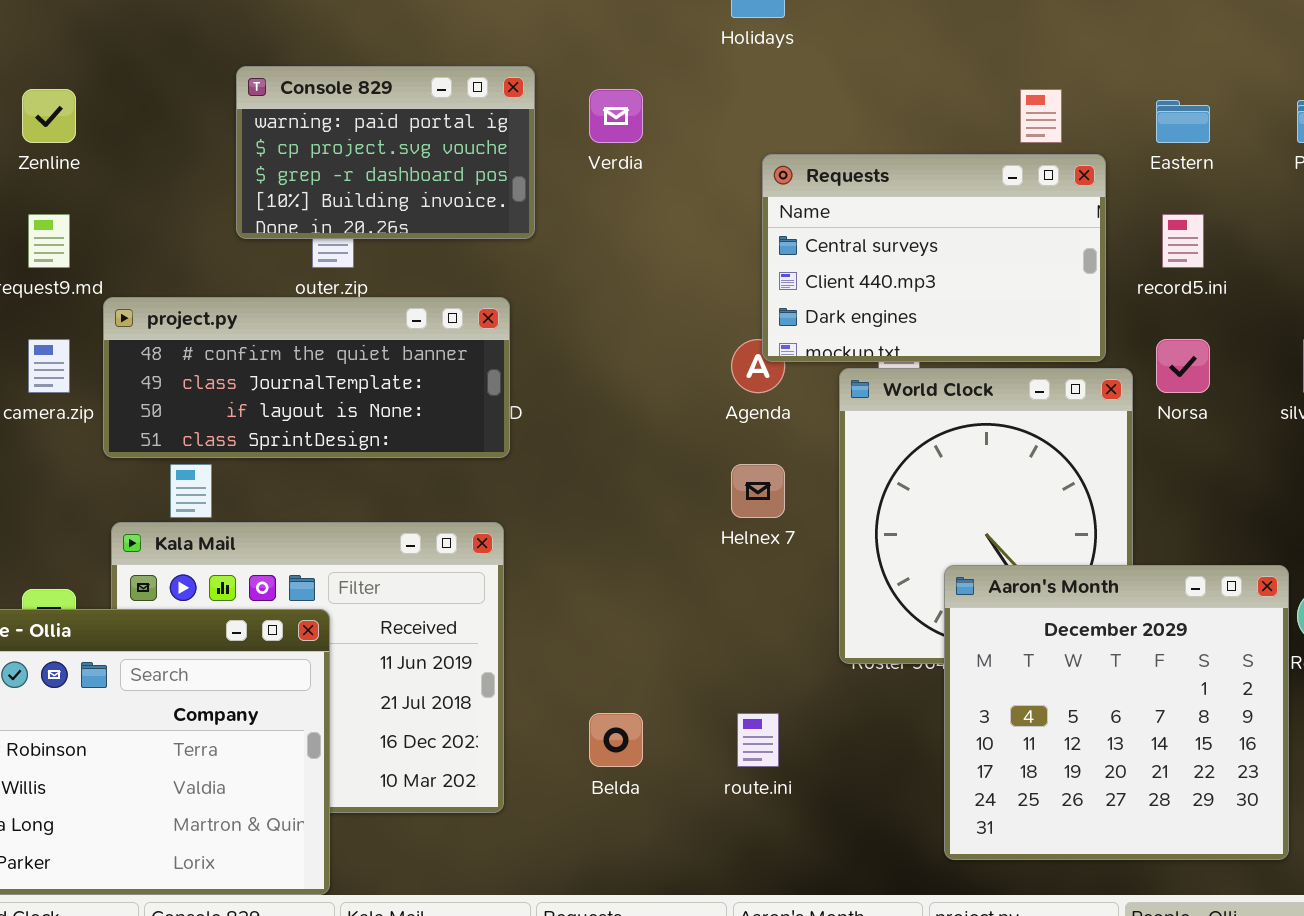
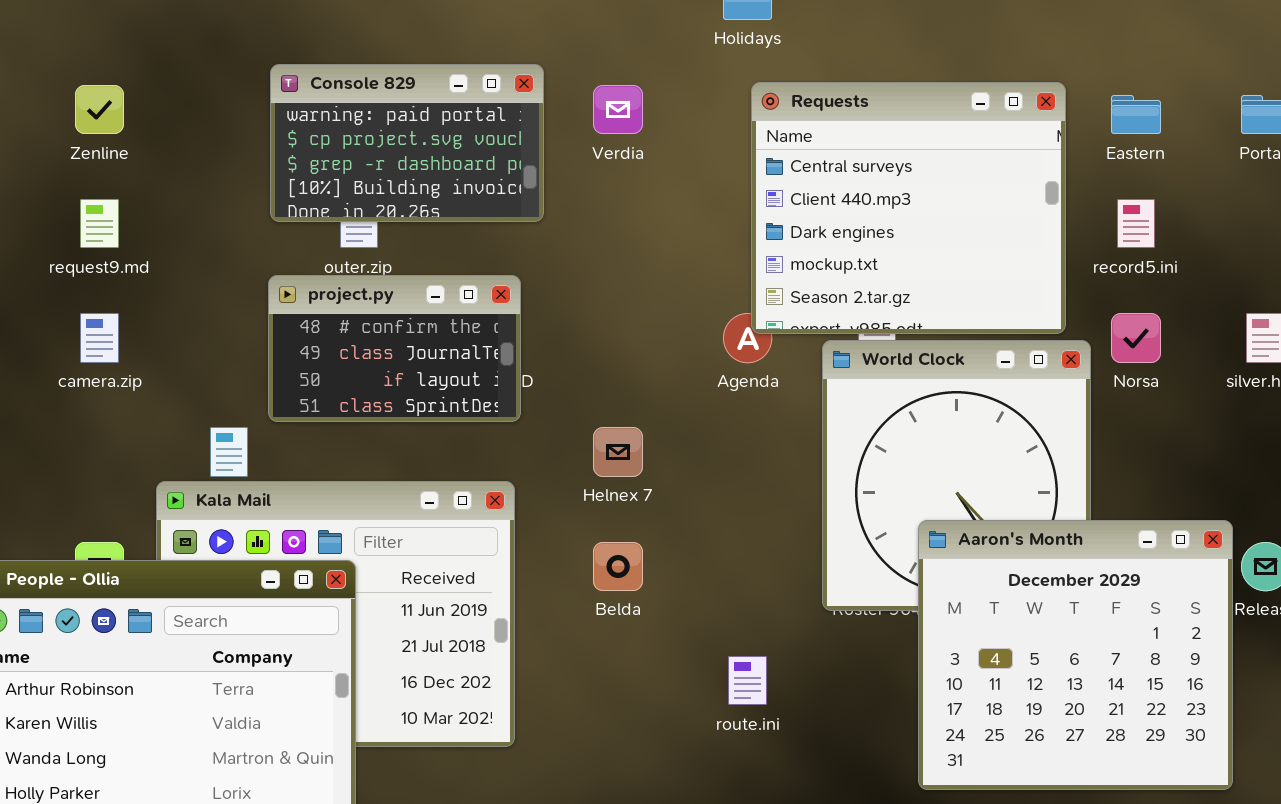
Requests: [762,154,1106,362] -> [751,82,1066,334], resized
project.py: [103,297,510,458] -> [268,275,521,422], resized
Helnex 7: [731,464,785,518] -> [593,427,643,477], moved
Belda: [589,713,643,767] -> [593,542,643,591], moved

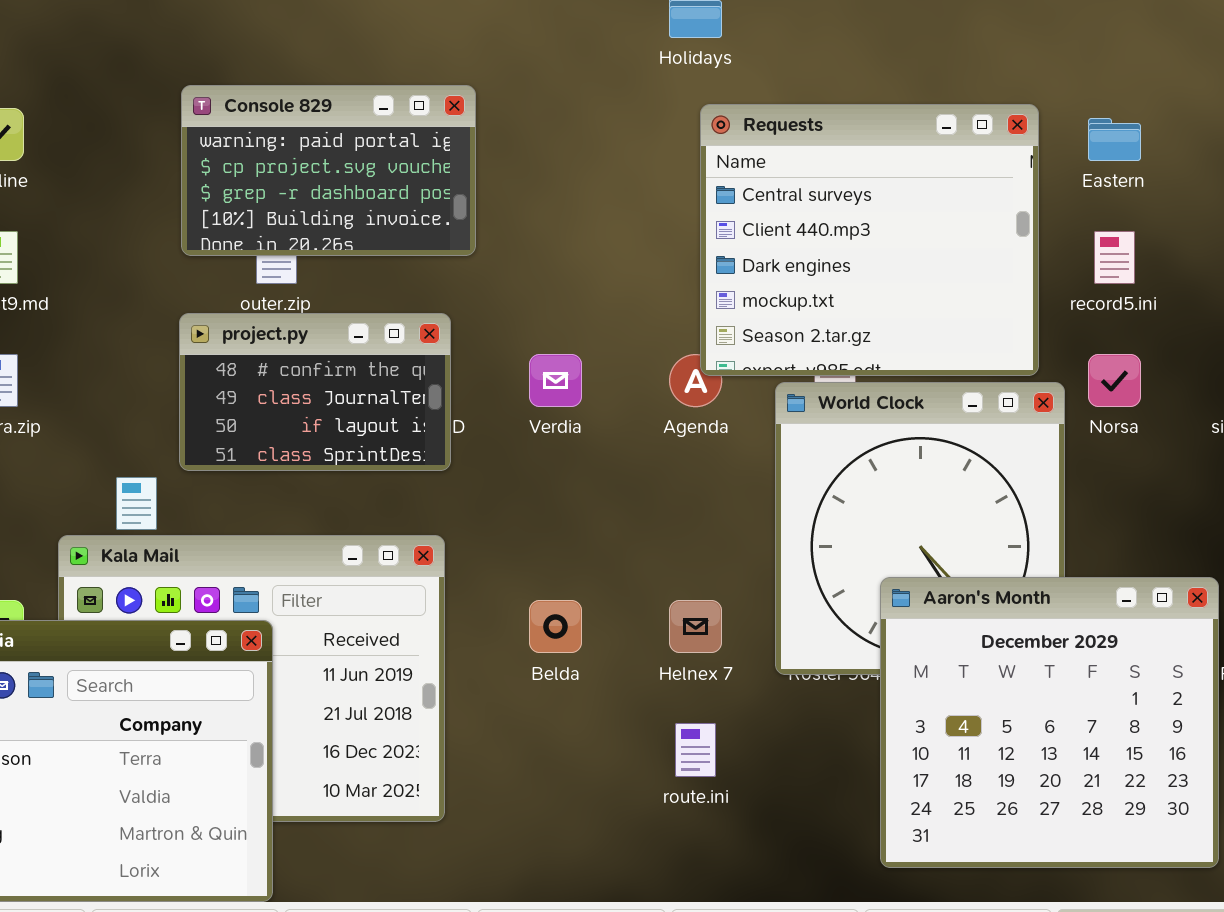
Verdia: [593,85,643,134] -> [529,354,582,407], moved
Helnex 7: [593,427,643,477] -> [669,600,722,653], moved

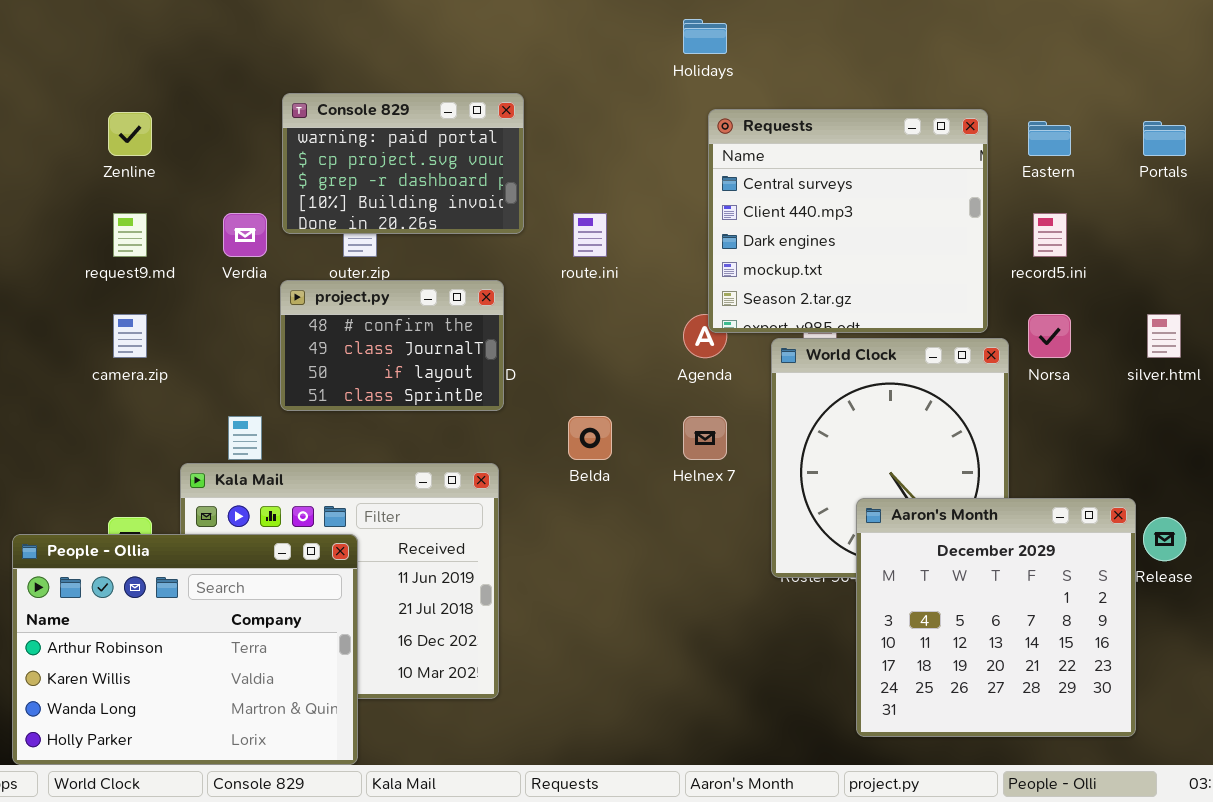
Verdia: [529,354,582,407] -> [223,213,267,257], moved
Belda: [529,600,582,653] -> [568,416,612,460], moved
Helnex 7: [669,600,722,653] -> [683,416,727,460], moved
route.ini: [675,723,716,777] -> [573,213,607,257], moved

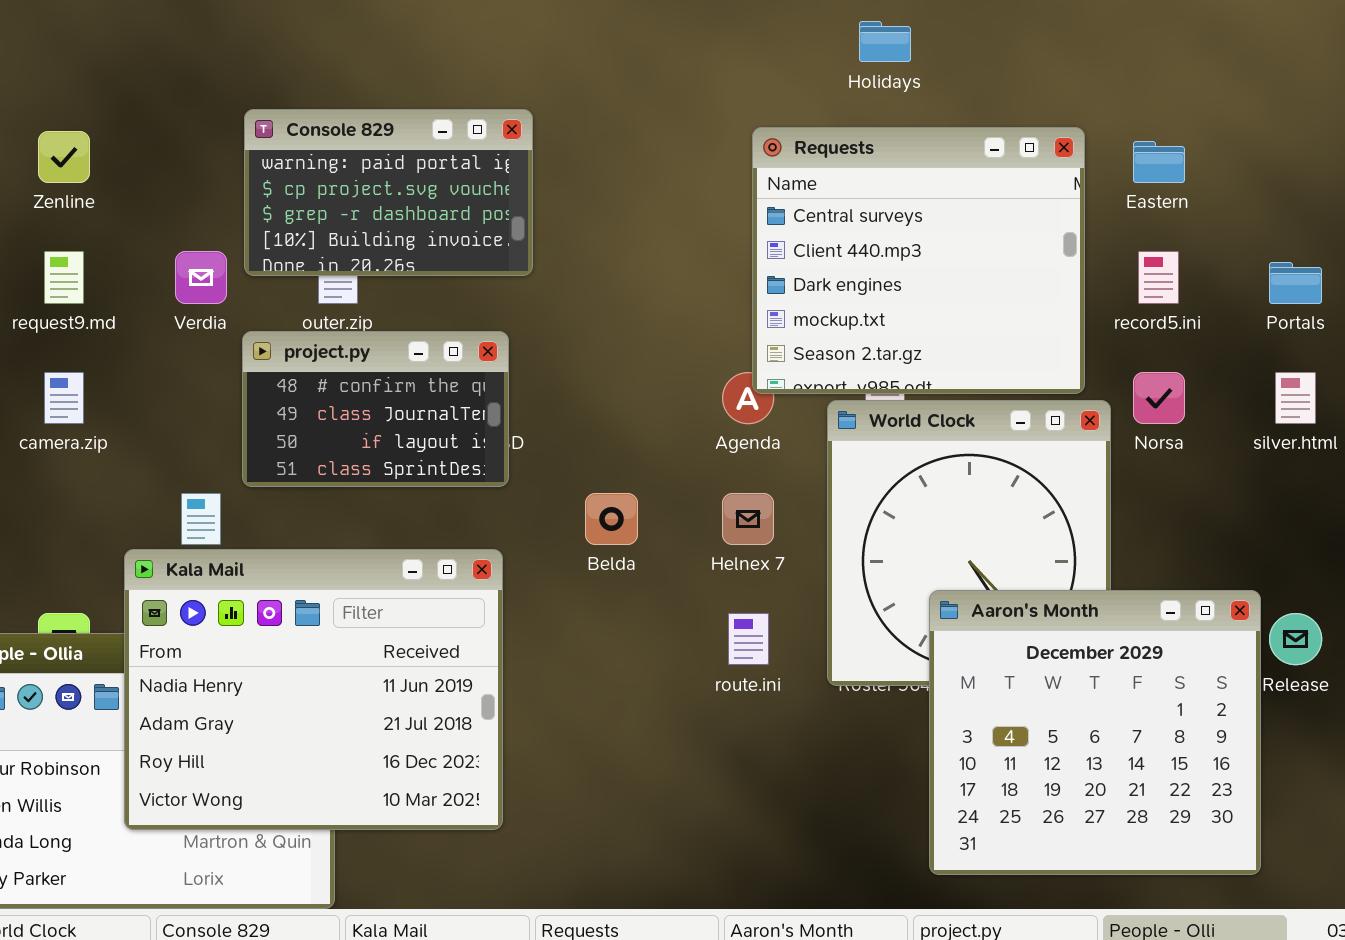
Holidays: [683,19,727,54] -> [859,21,911,62], moved
Portals: [1143,121,1186,156] -> [1269,262,1322,304], moved
route.ini: [573,213,607,257] -> [728,613,769,665], moved
Kala Mail: [180,463,499,699] -> [124,549,503,830], raised

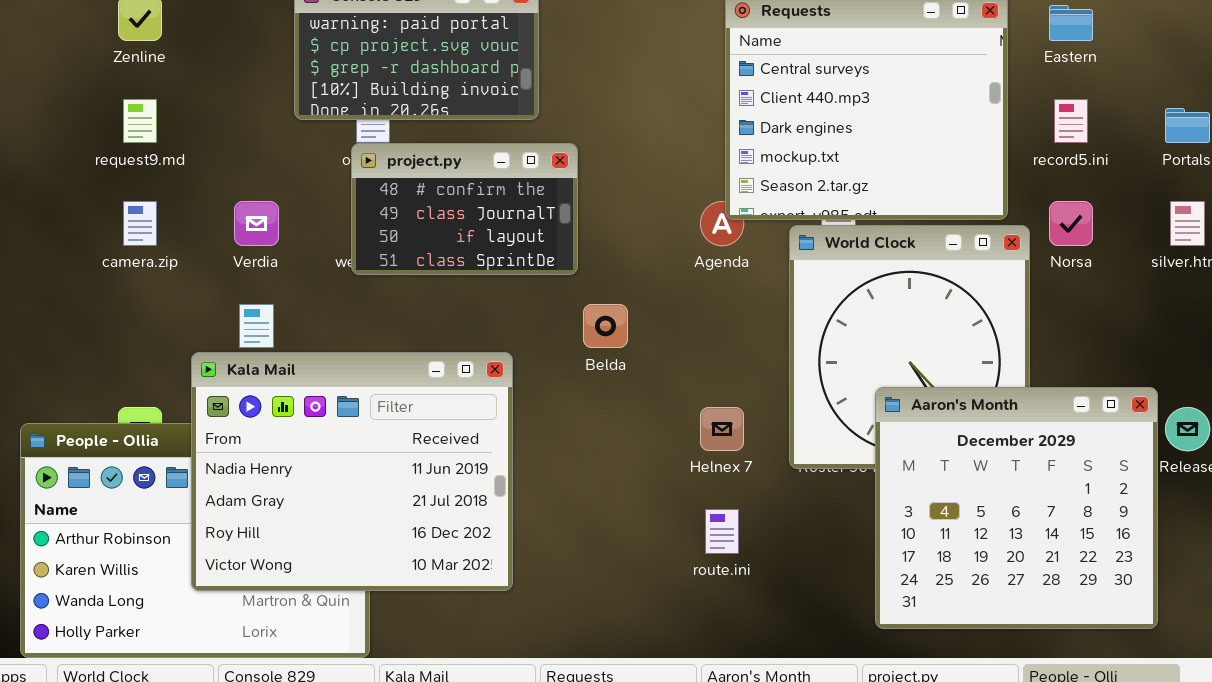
Verdia: [175,251,227,304] -> [234,201,279,246], moved
project.py: [242,331,509,487] -> [351,143,578,275], moved
Helnex 7: [722,493,774,545] -> [700,407,744,451], moved
route.ini: [728,613,769,665] -> [705,509,739,554], moved

